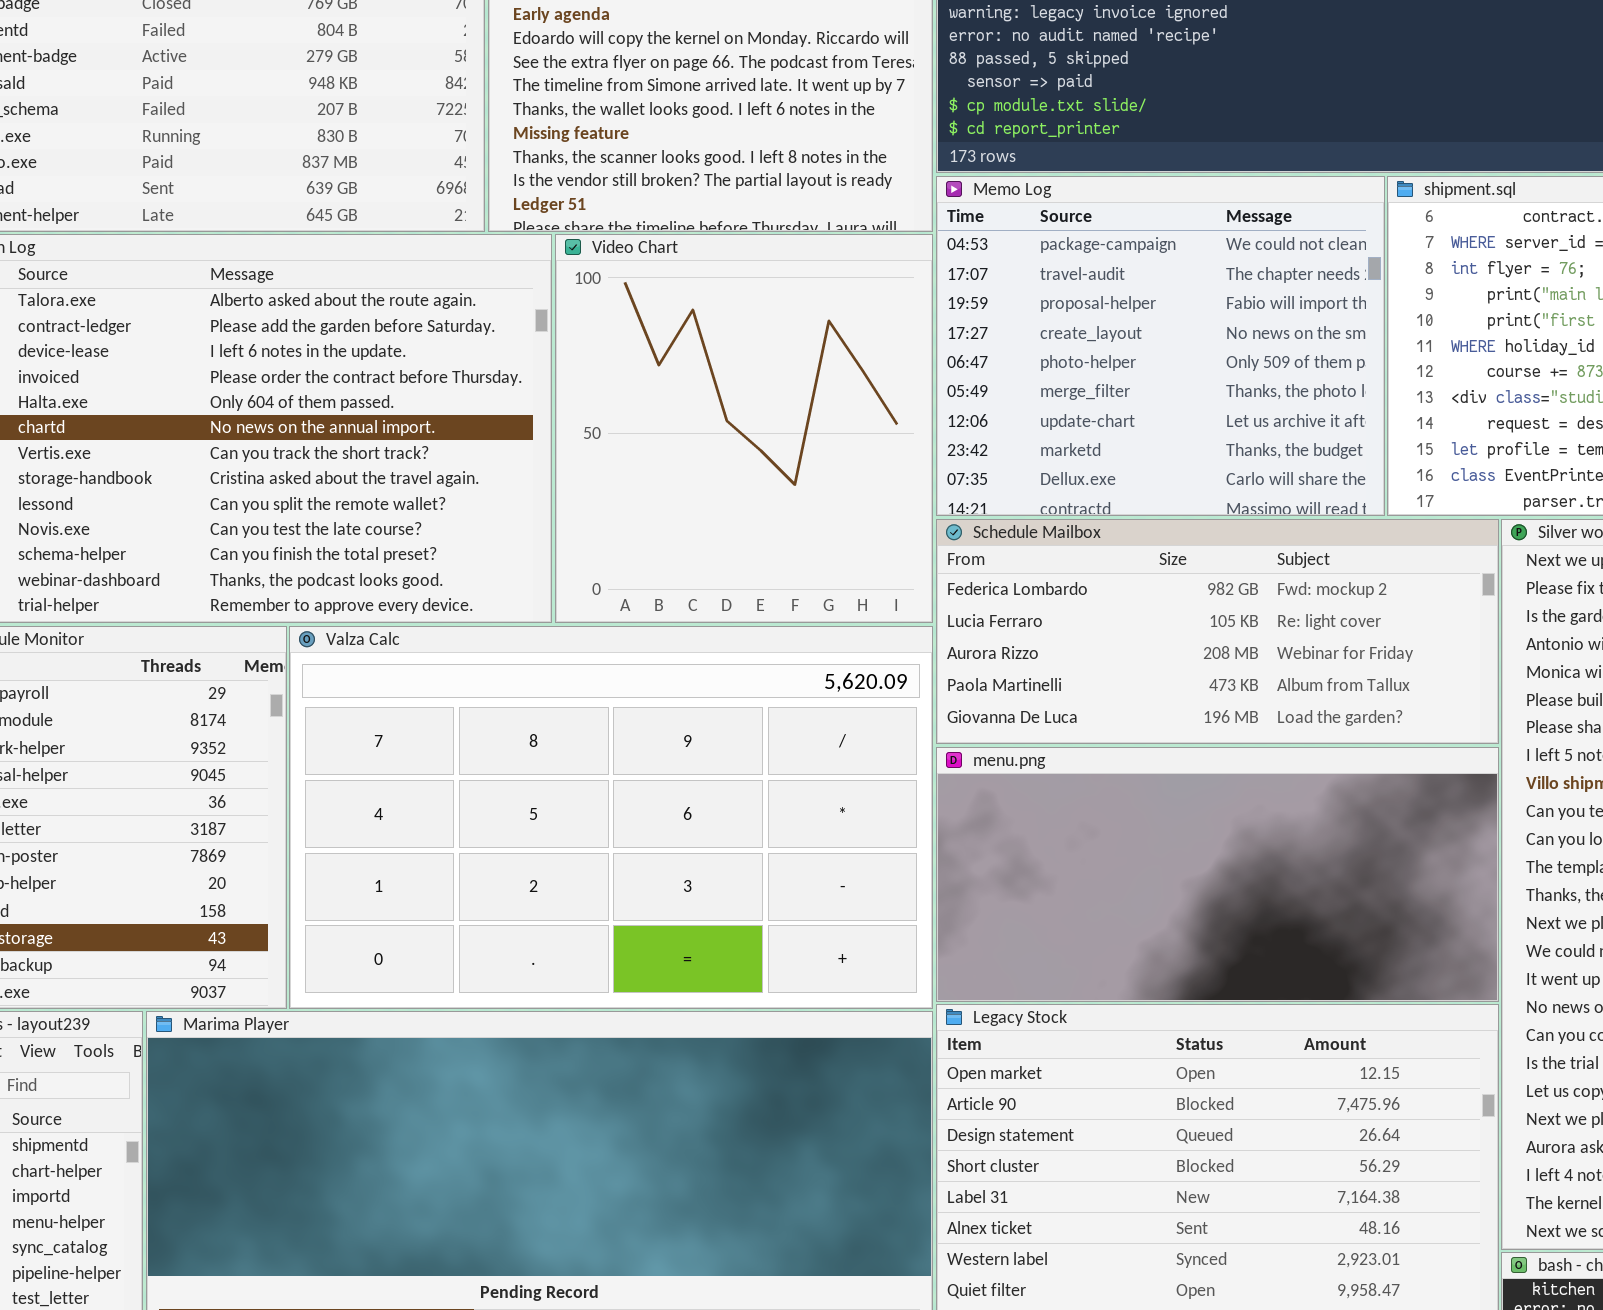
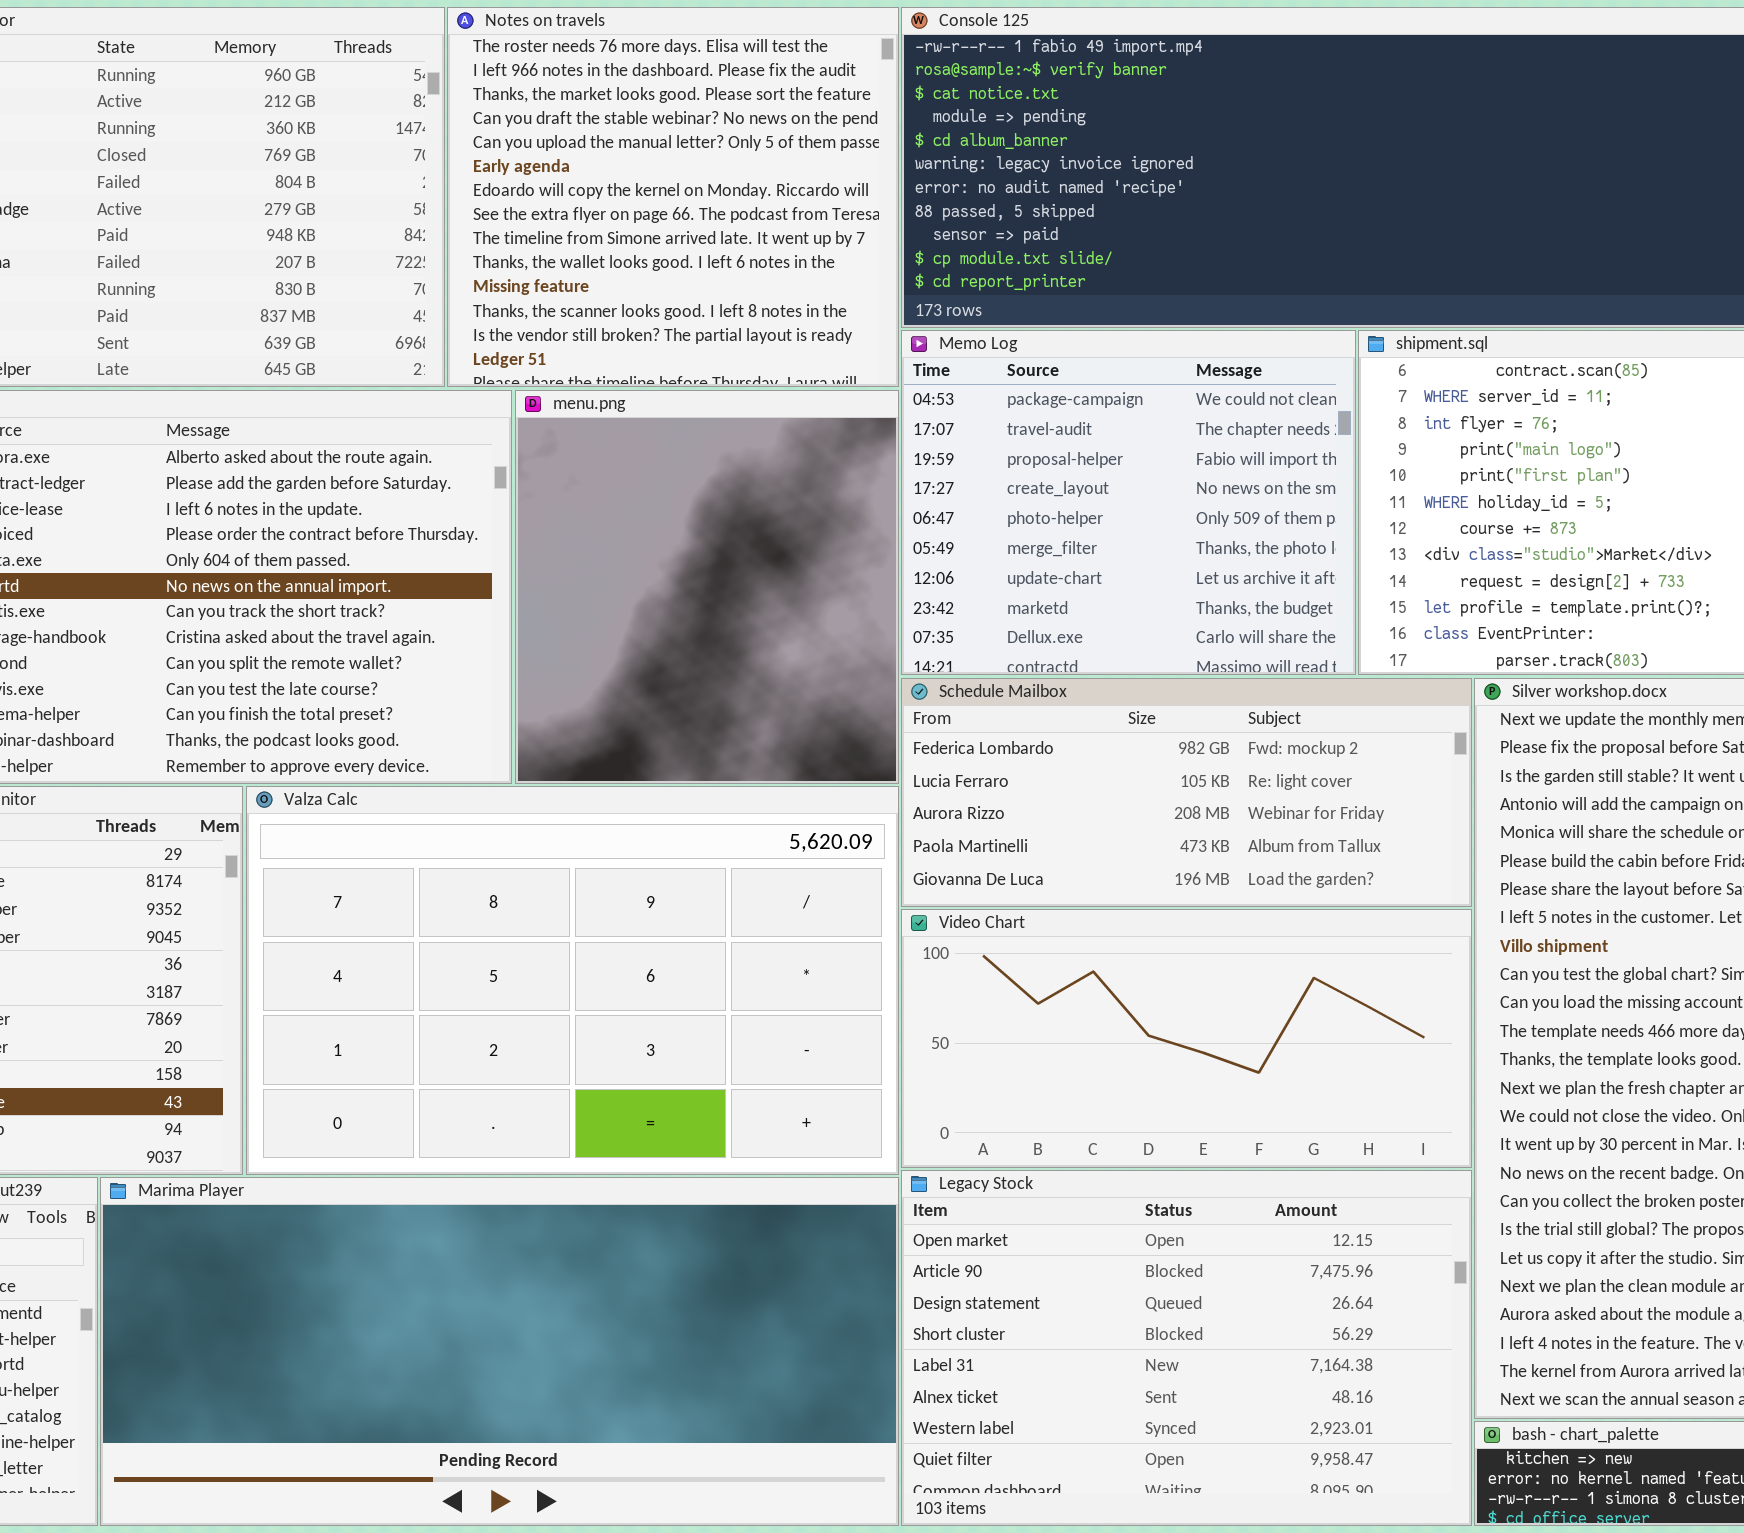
Video Chart: [555,234,933,623] -> [901,909,1472,1168], moved, resized
menu.png: [936,747,1499,1002] -> [515,390,899,784], moved, resized

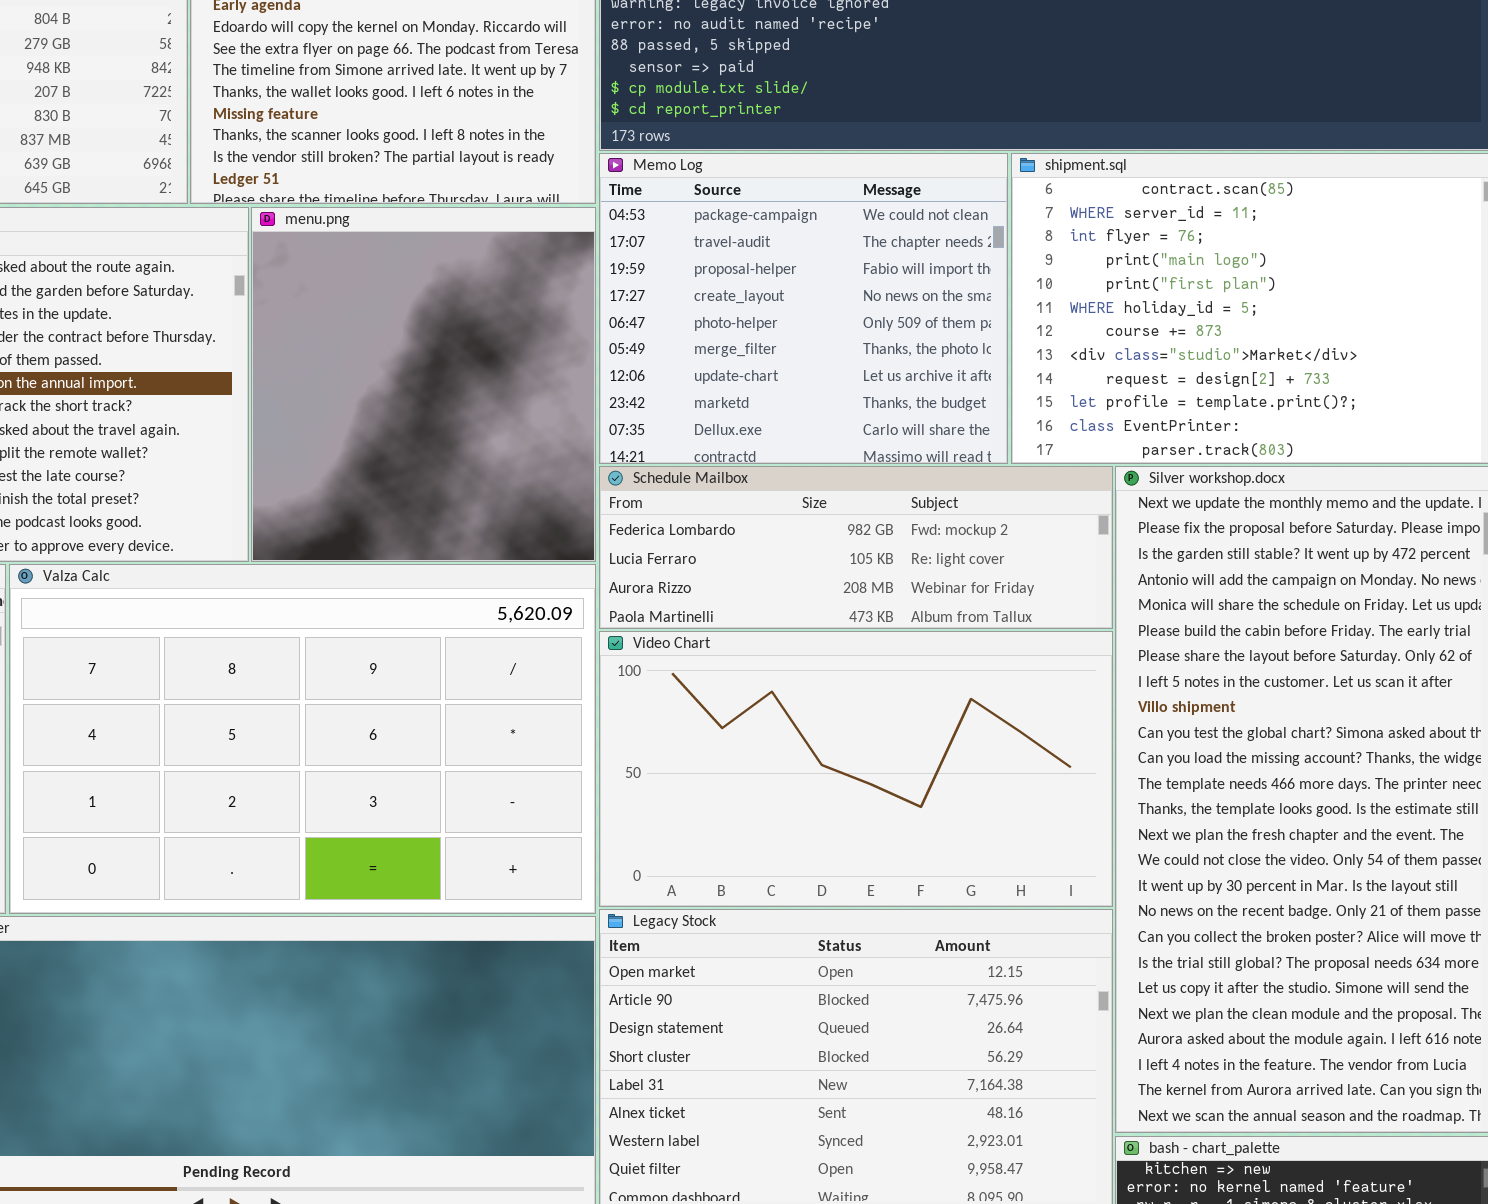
Schedule Mailbox: [901,678,1472,907] -> [599,466,1113,629], resized
Video Chart: [901,909,1472,1168] -> [599,631,1113,907], resized

